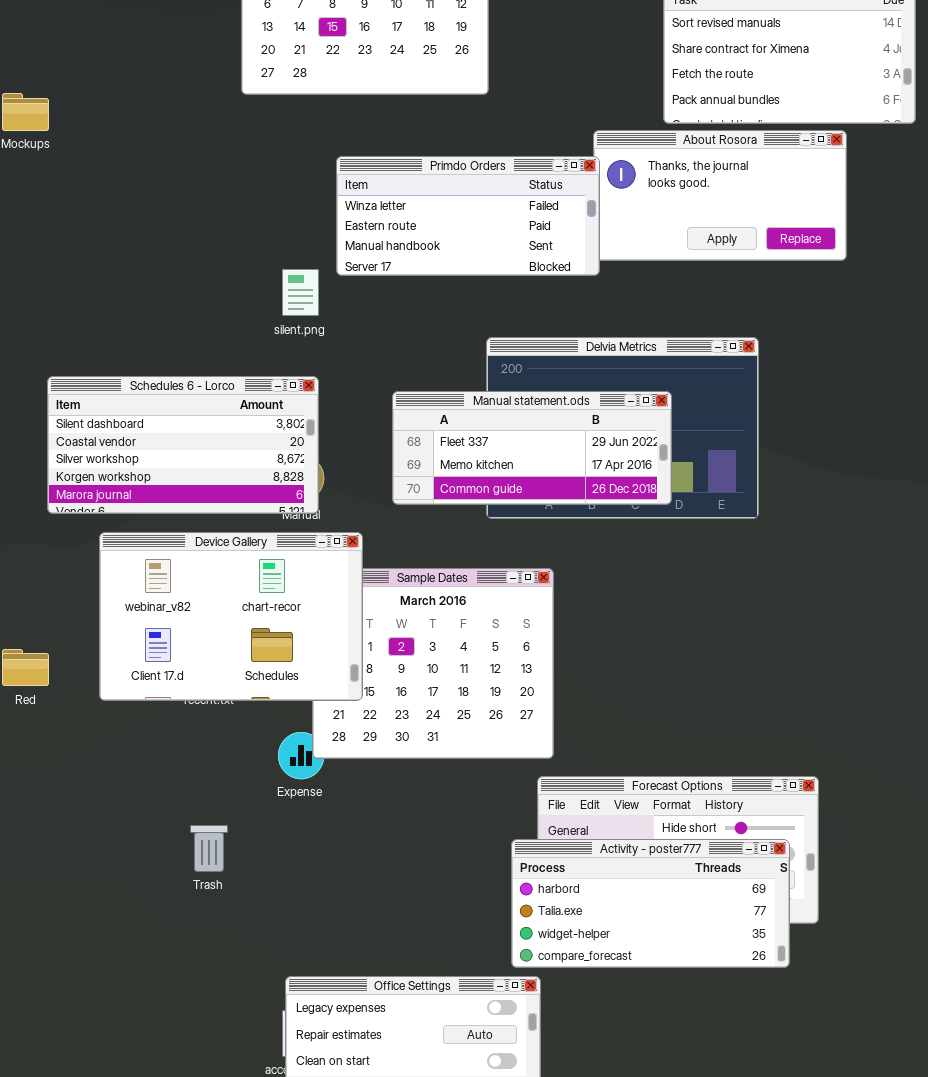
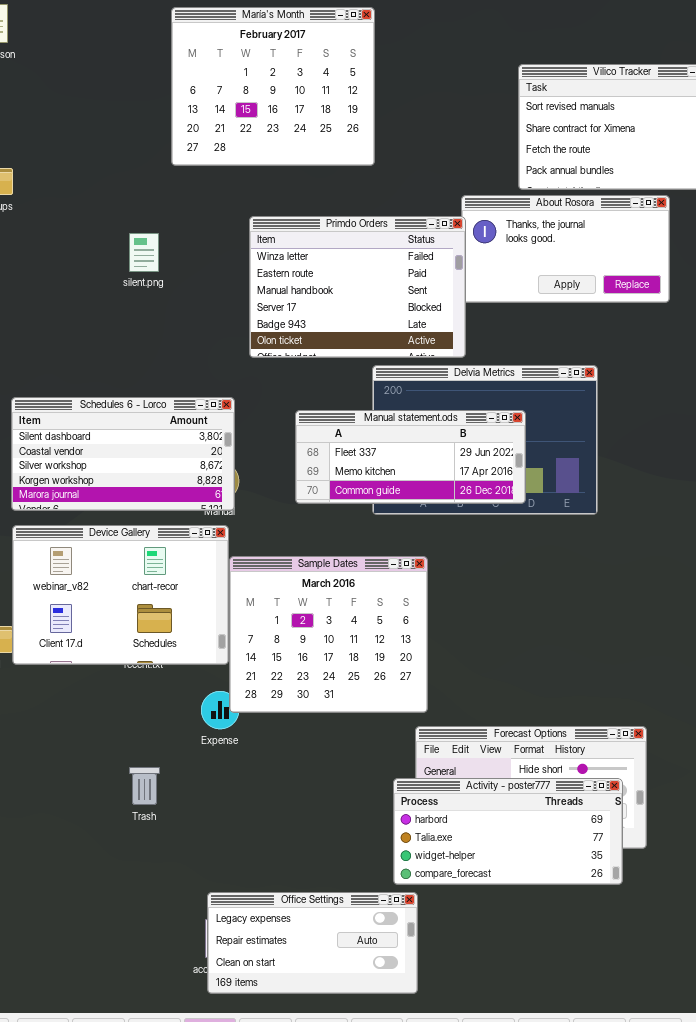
Primdo Orders: [336,156,600,276] -> [249,216,466,358], resized
silent.png: [282,269,319,316] -> [129,233,159,272], moved
Device Gallery: [99,532,363,701] -> [12,525,229,665], moved

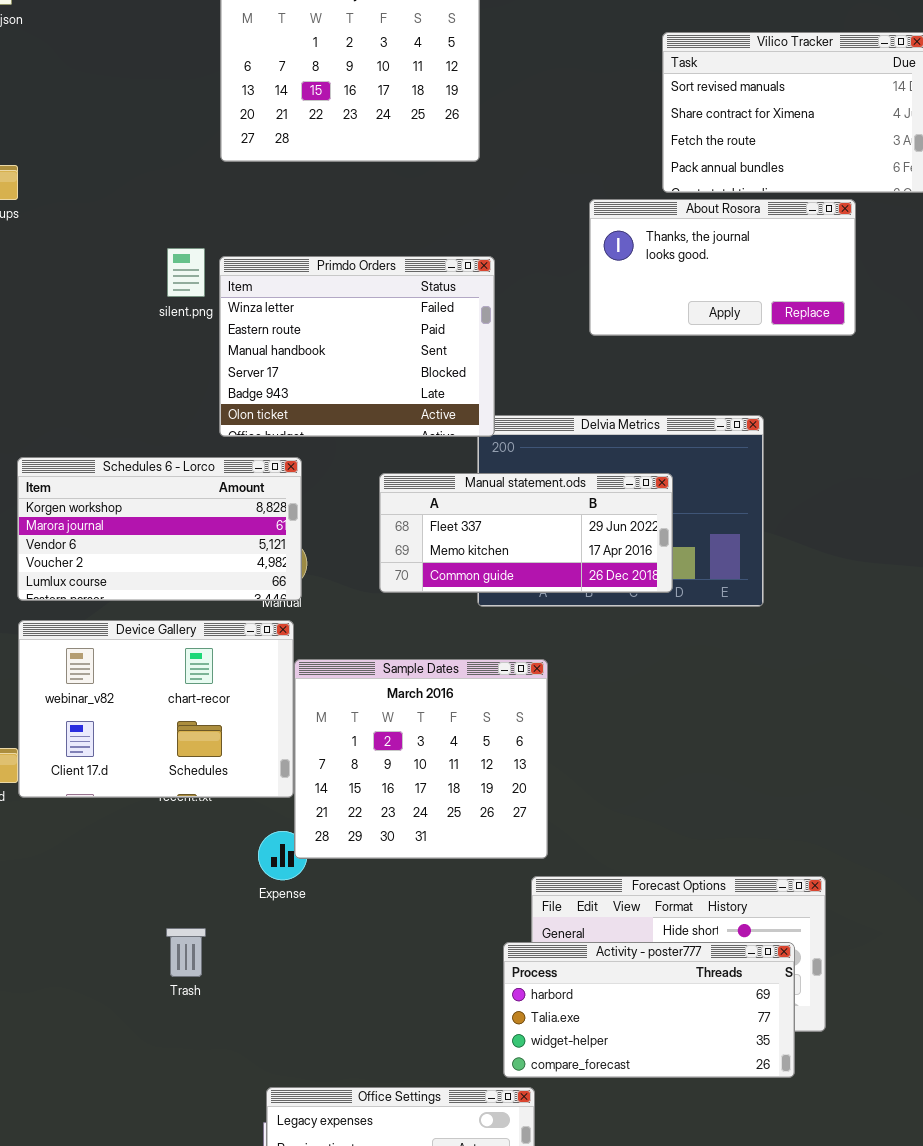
Primdo Orders: [249,216,466,358] -> [219,256,495,437], moved
Schedules 6 - Lorco: [11,397,235,511] -> [17,457,302,601], scrolled down 3 rows

